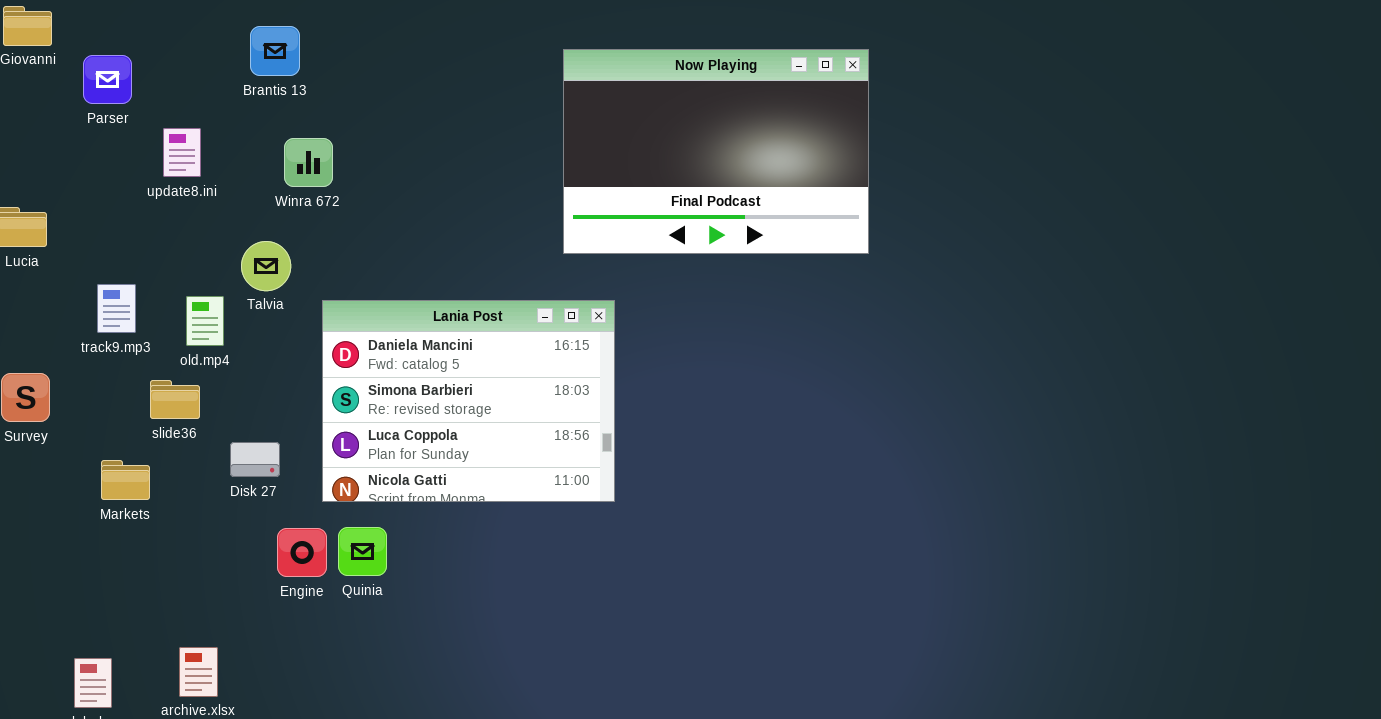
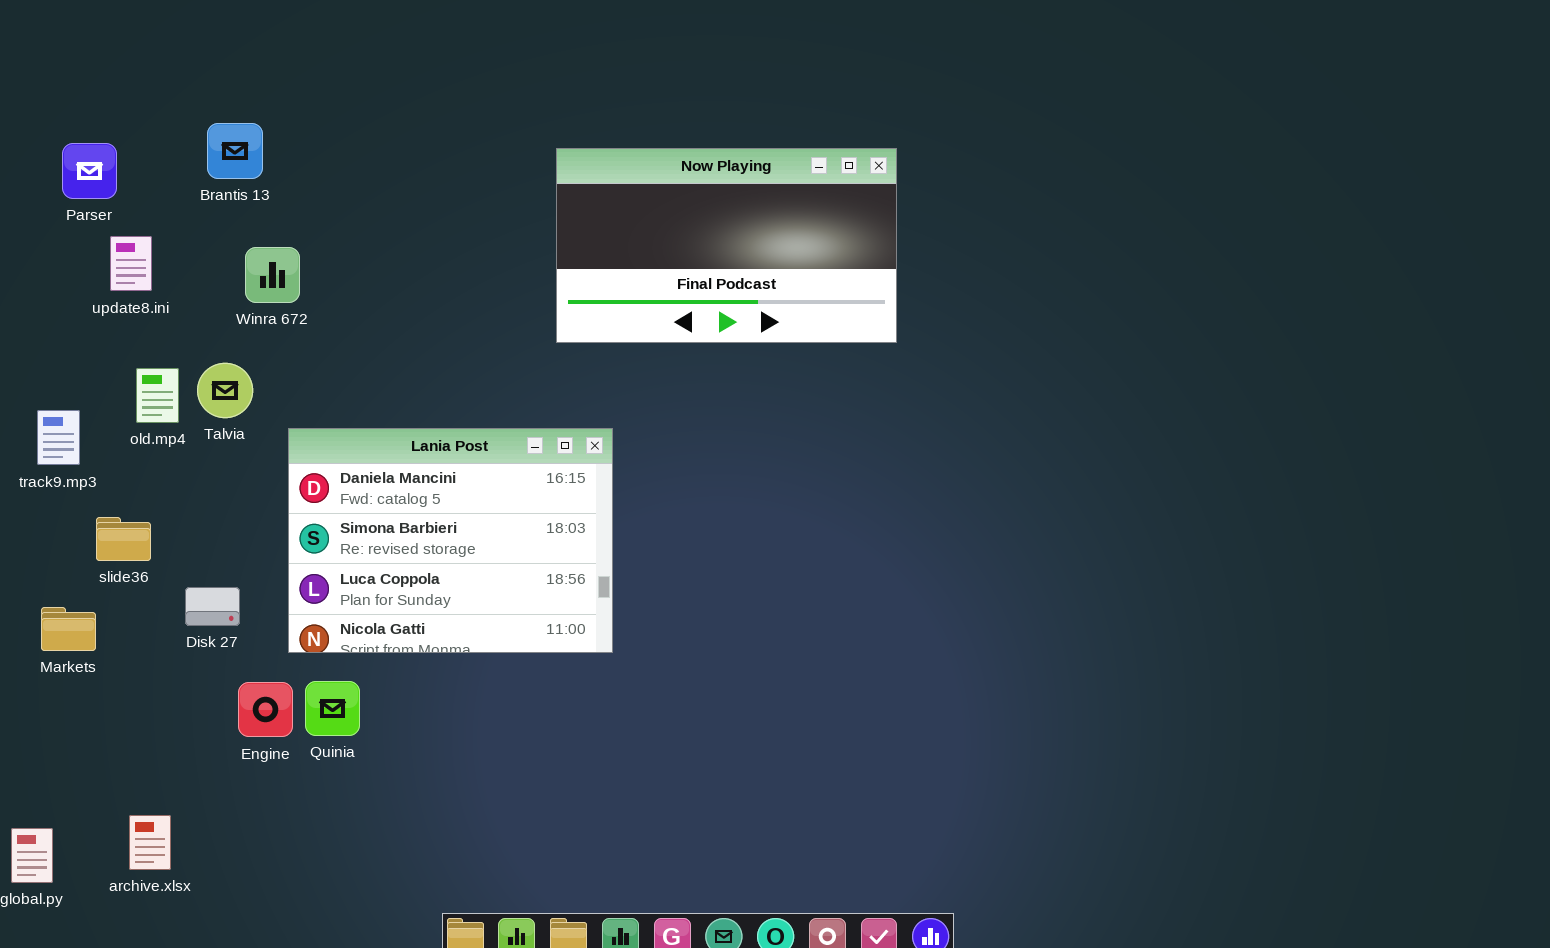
Now Playing: [563,49,869,254] -> [556,148,897,343], resized
Parser: [83,55,132,104] -> [62,143,117,199], moved
old.mp4: [186,296,224,346] -> [136,368,179,423], moved

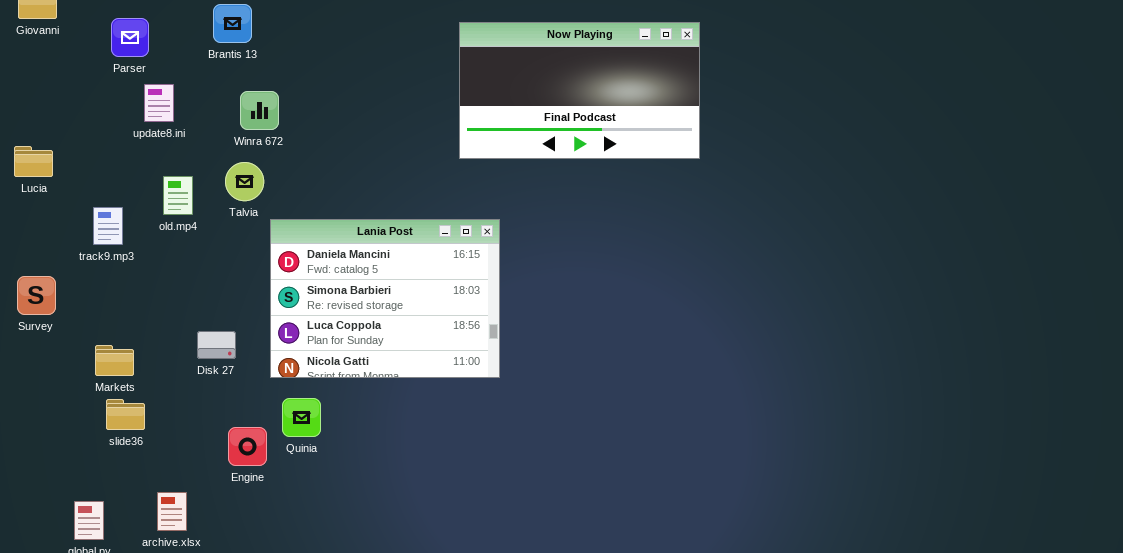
Talvia: [197,363,253,418] -> [225,162,264,201], moved
slide36: [96,517,151,561] -> [106,399,145,430], moved
Engine: [238,682,293,737] -> [228,427,267,466], moved

